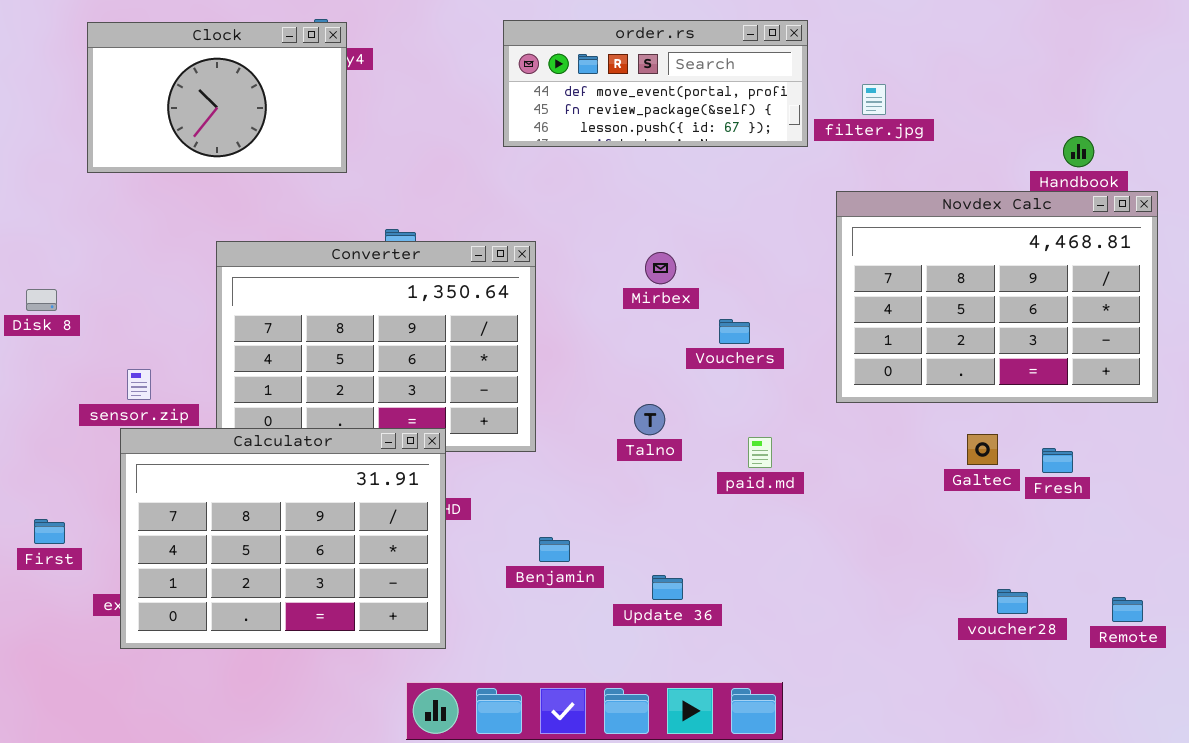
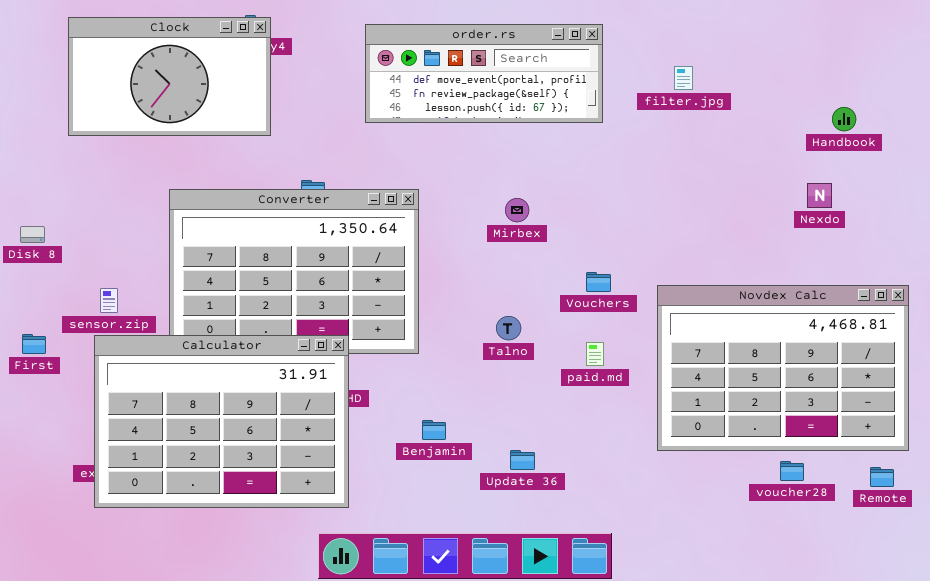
order.rs: [503,20,808,147] -> [365,24,603,123], moved
Novdex Calc: [836,191,1158,403] -> [657,285,909,451], moved
Vouchers: [719,319,750,344] -> [586,272,611,292], moved
First: [34,519,65,544] -> [22,334,46,354], moved

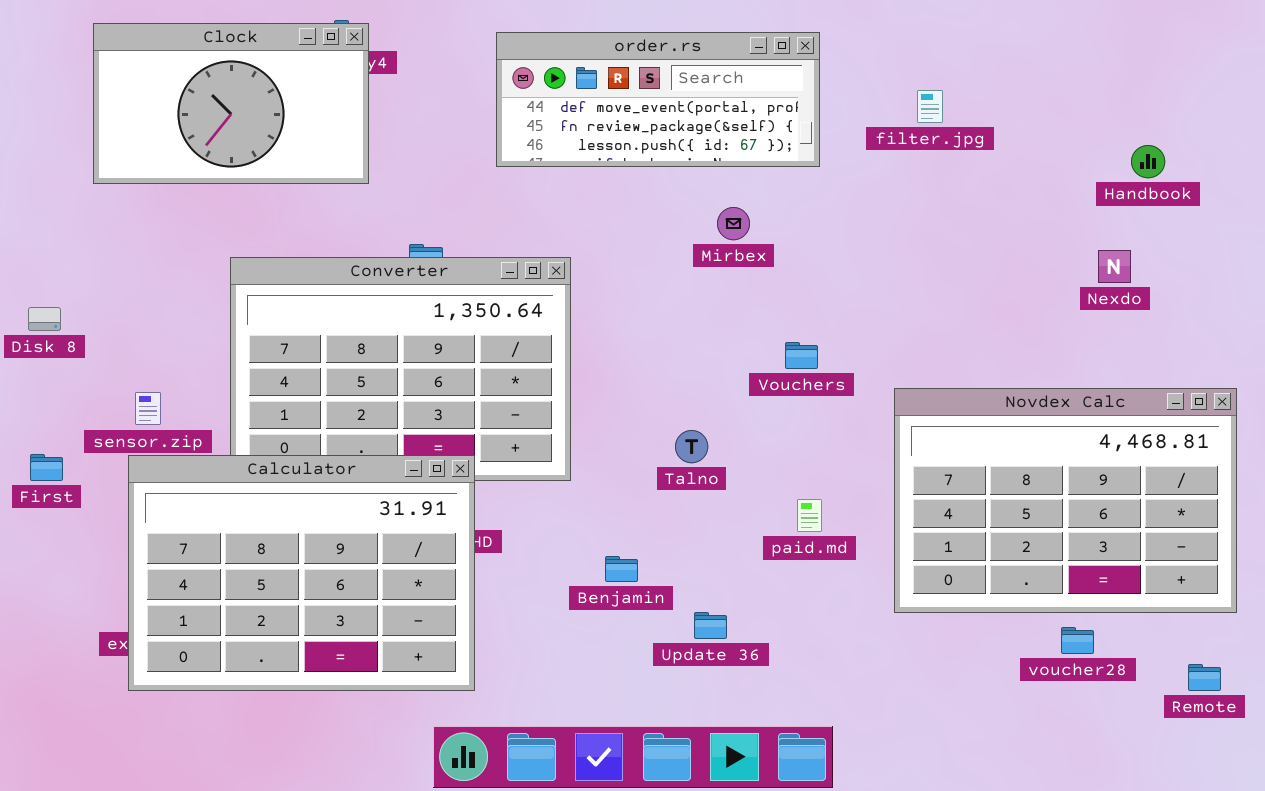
Mirbex: [505,198,529,222] -> [717,207,750,240], moved
Vouchers: [586,272,611,292] -> [785,342,818,369], moved
paid.md: [586,342,604,366] -> [797,499,822,532], moved
Benjamin: [422,420,446,440] -> [605,556,638,582], moved
Remote: [870,467,894,487] -> [1188,664,1221,691], moved

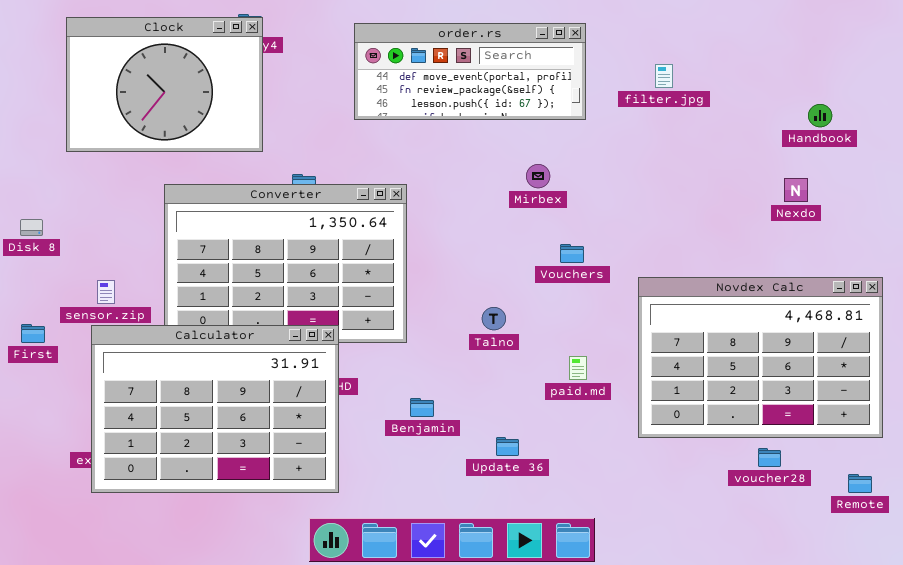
Clock: [93,23,369,184] -> [66,17,263,152], resized
Mirbex: [717,207,750,240] -> [526,164,550,188], moved
Benjamin: [605,556,638,582] -> [410,398,434,417], moved

